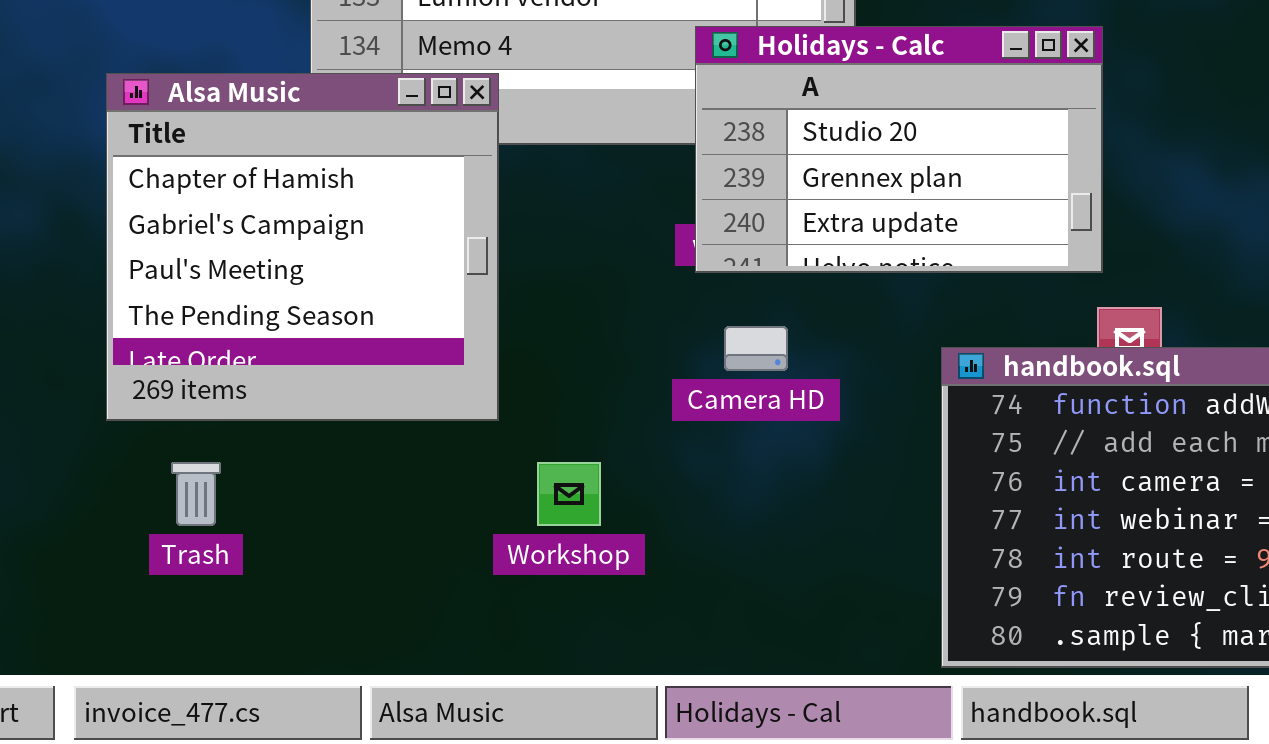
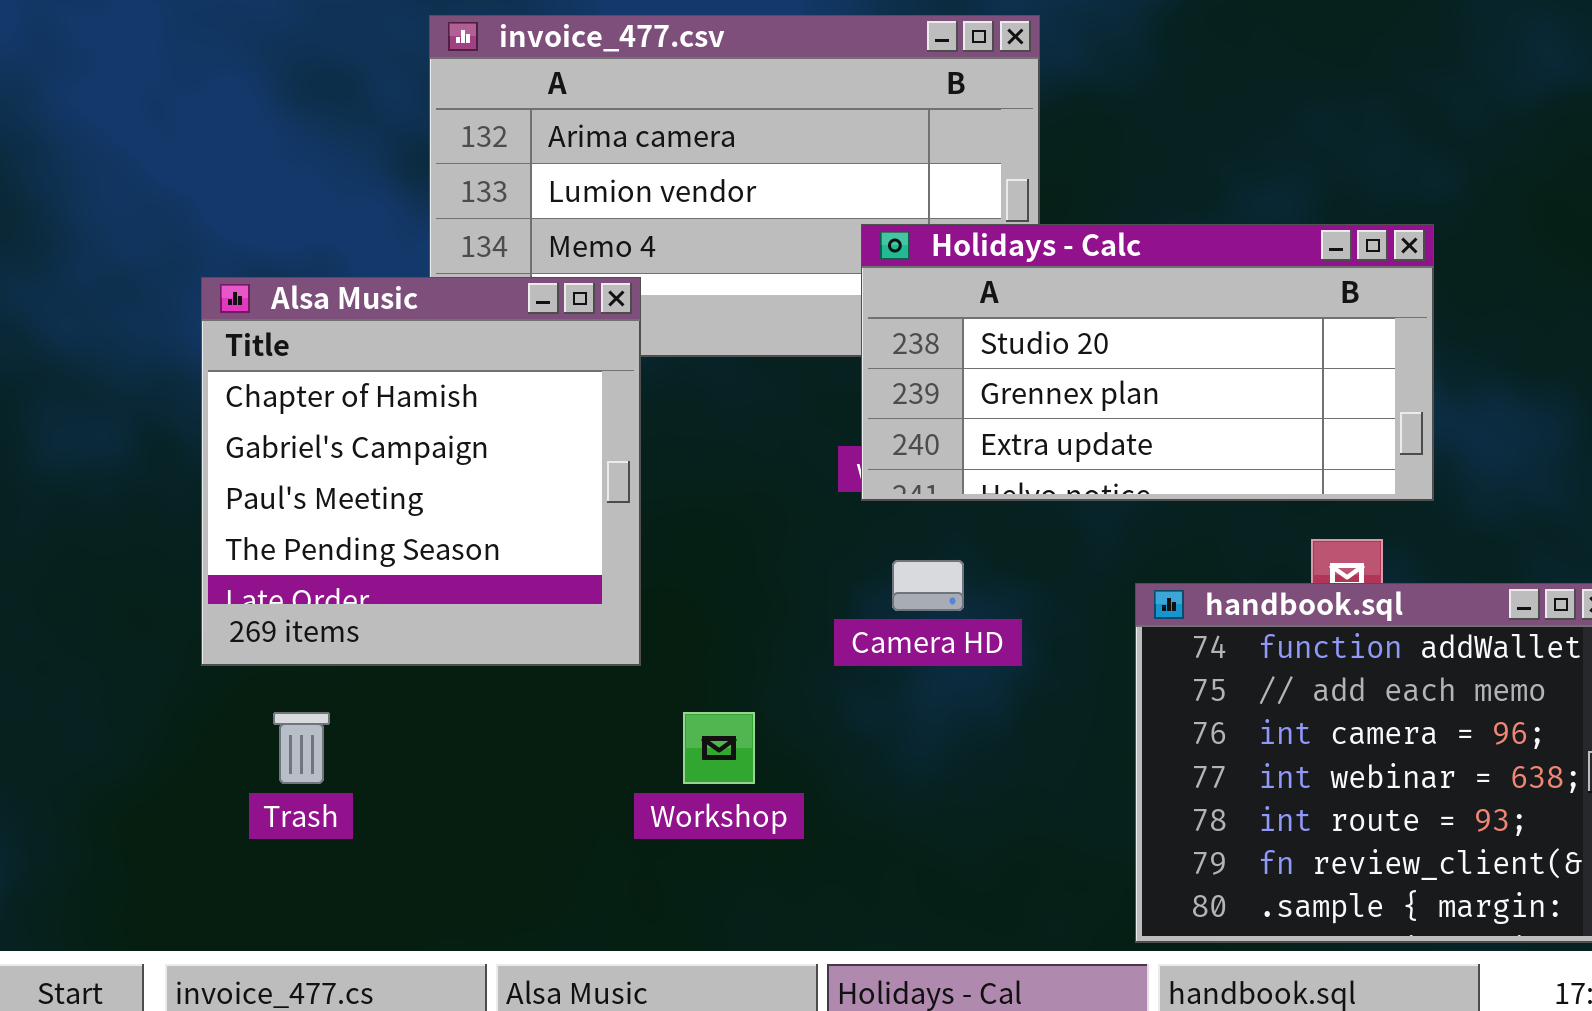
Holidays - Calc: [695,26,1103,273] -> [861,224,1434,501], resized

